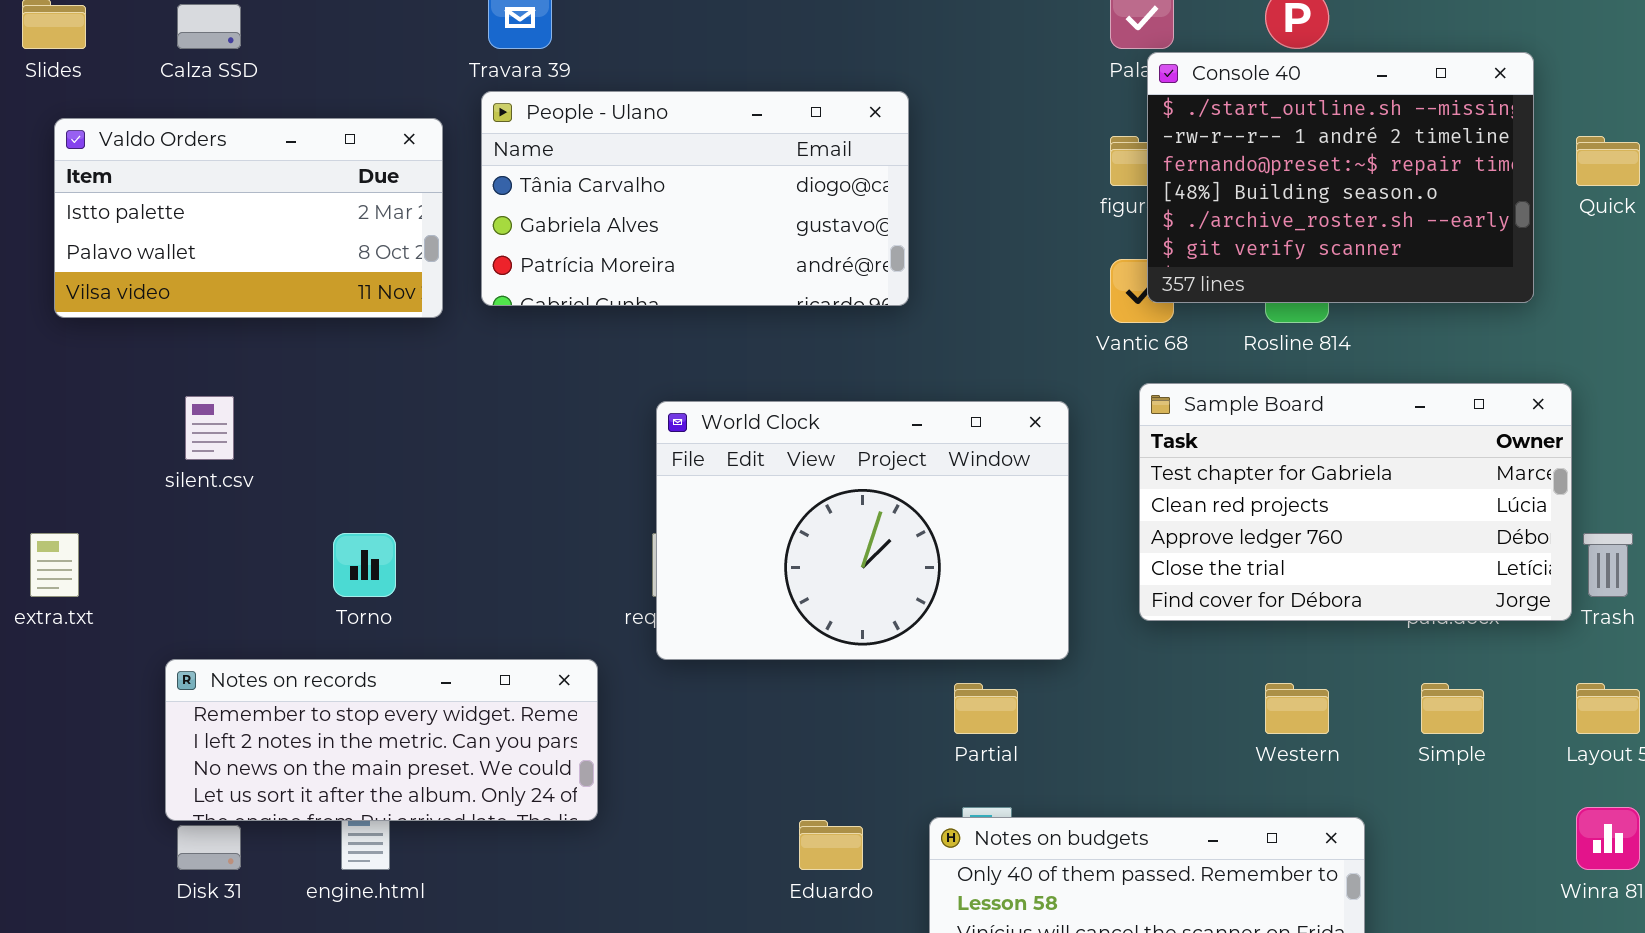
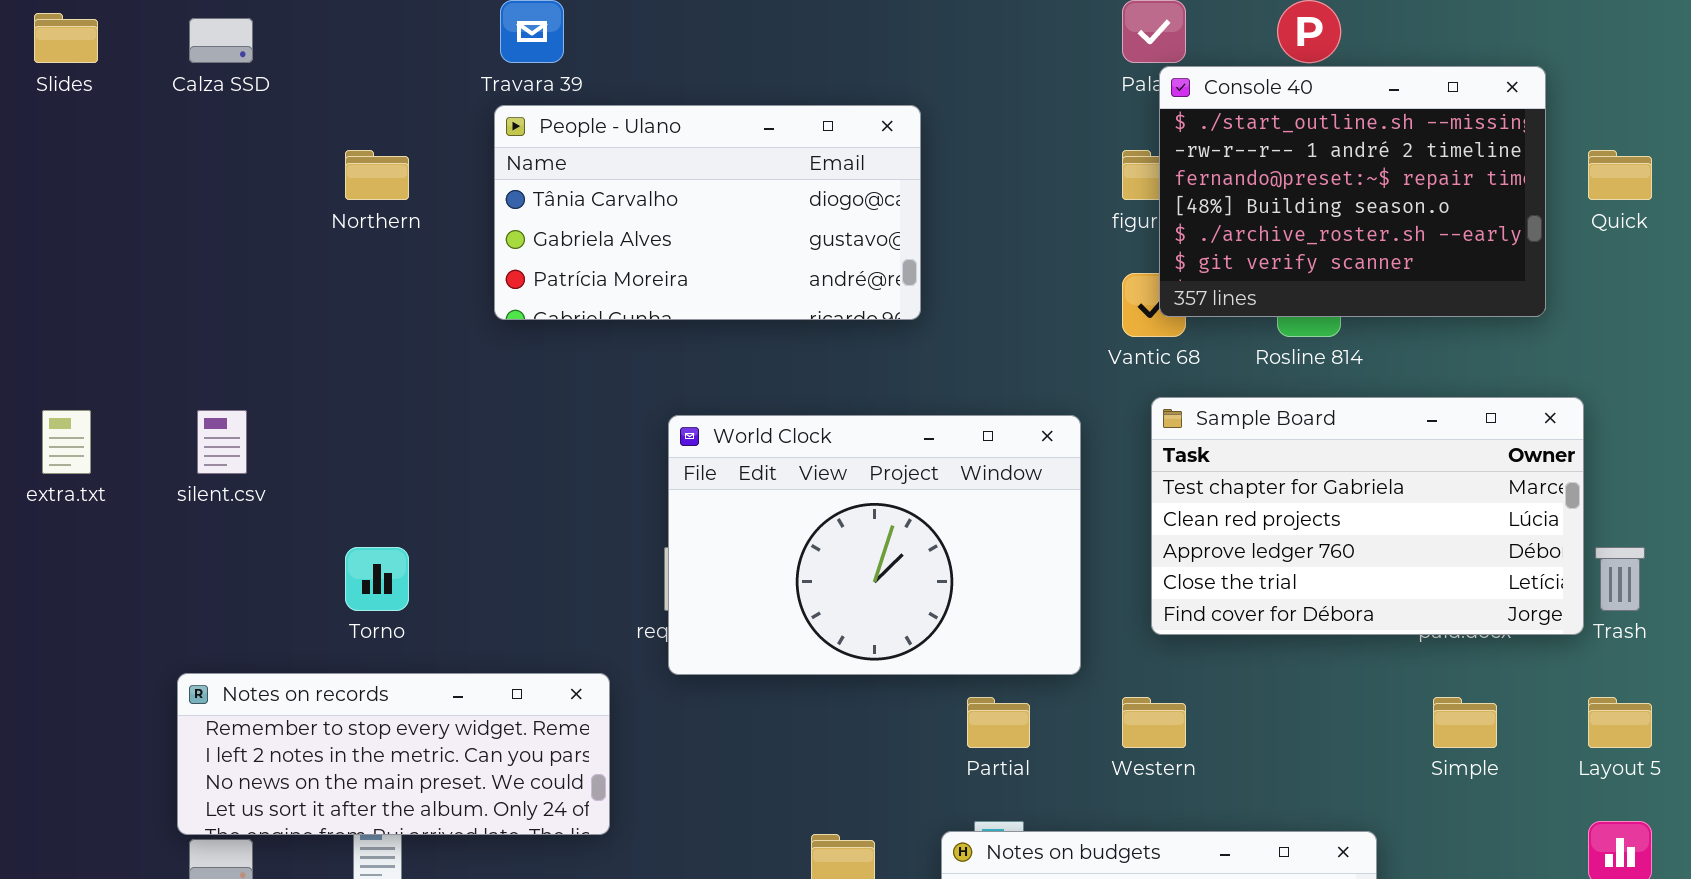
Valdo Orders: [54,118,443,318] -> none, closed
extra.txt: [30,533,79,597] -> [42,410,91,474], moved
Western: [1265,683,1329,734] -> [1122,697,1186,748], moved

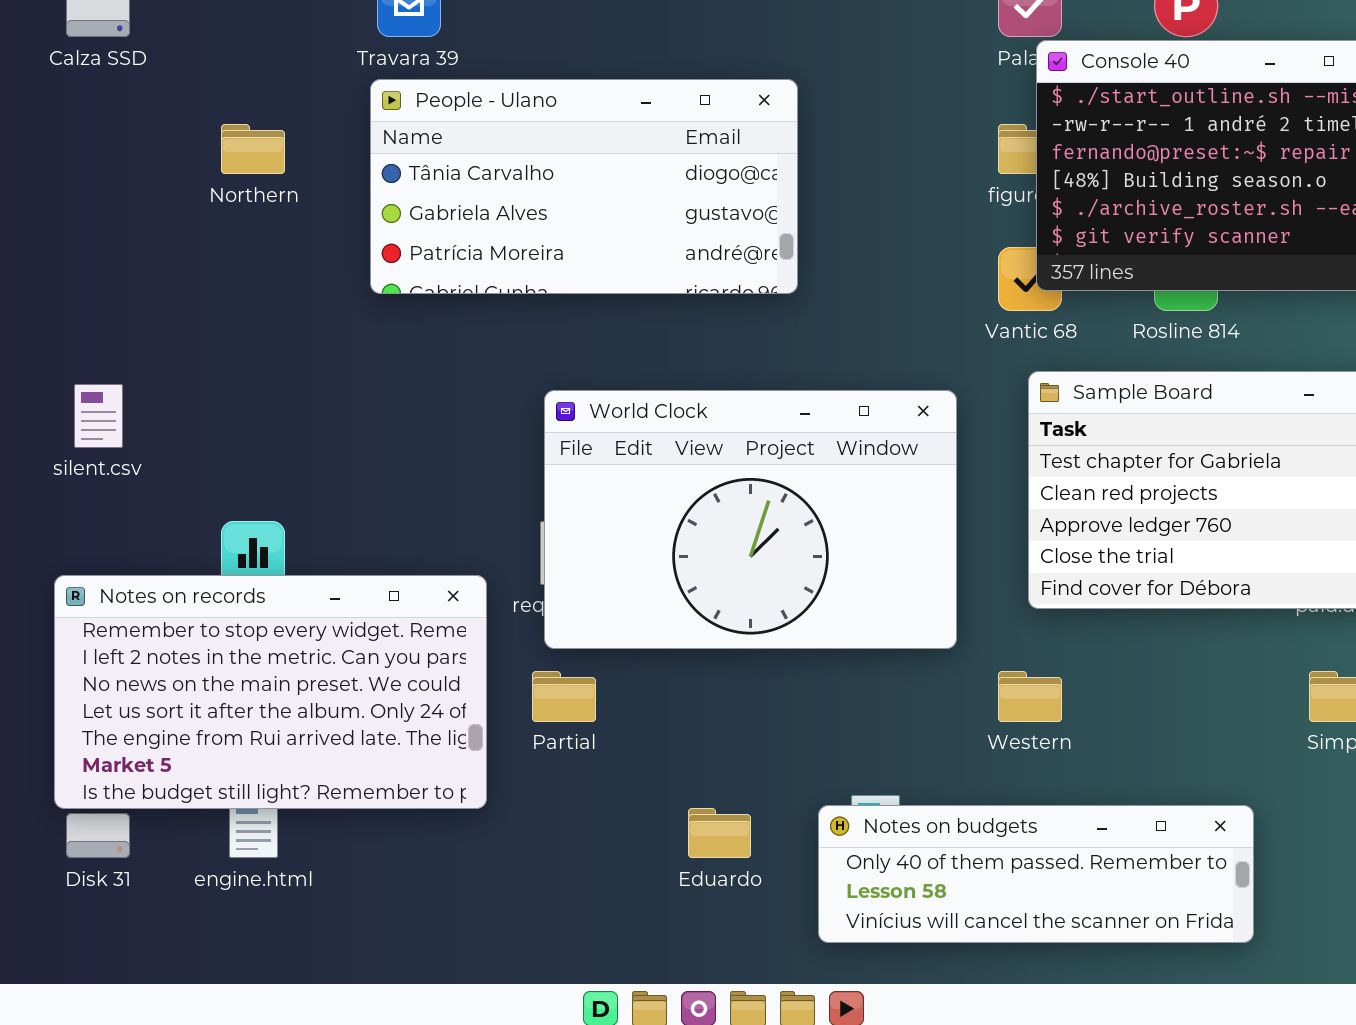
Notes on records: [177,673,610,835] -> [54,575,487,809], resized
Partial: [967,697,1030,748] -> [532,671,596,722], moved

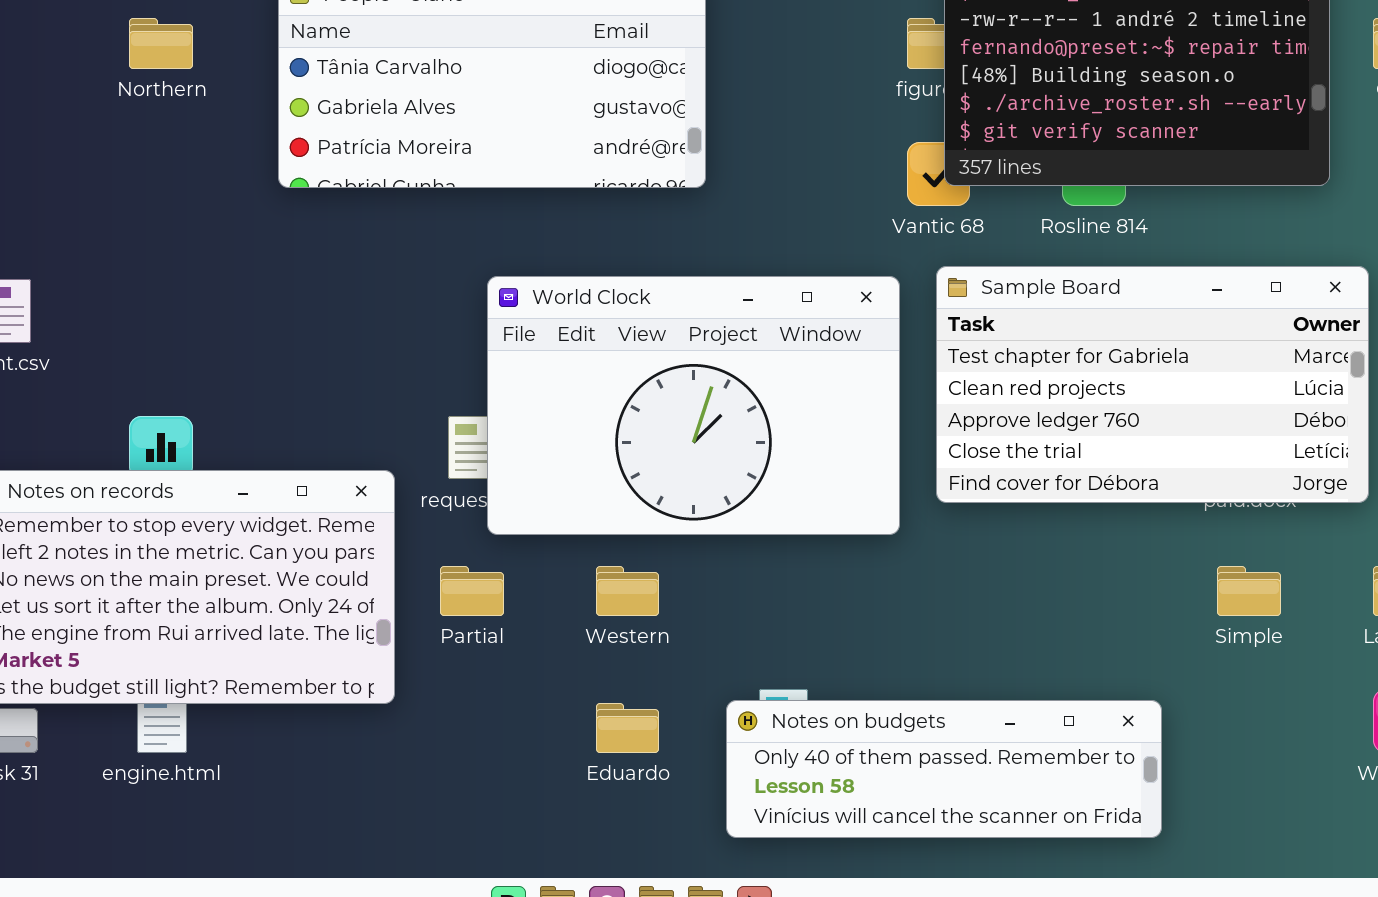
World Clock: [544,390,957,649] -> [487,276,900,535], moved
Western: [998,671,1062,722] -> [596,566,659,616], moved

